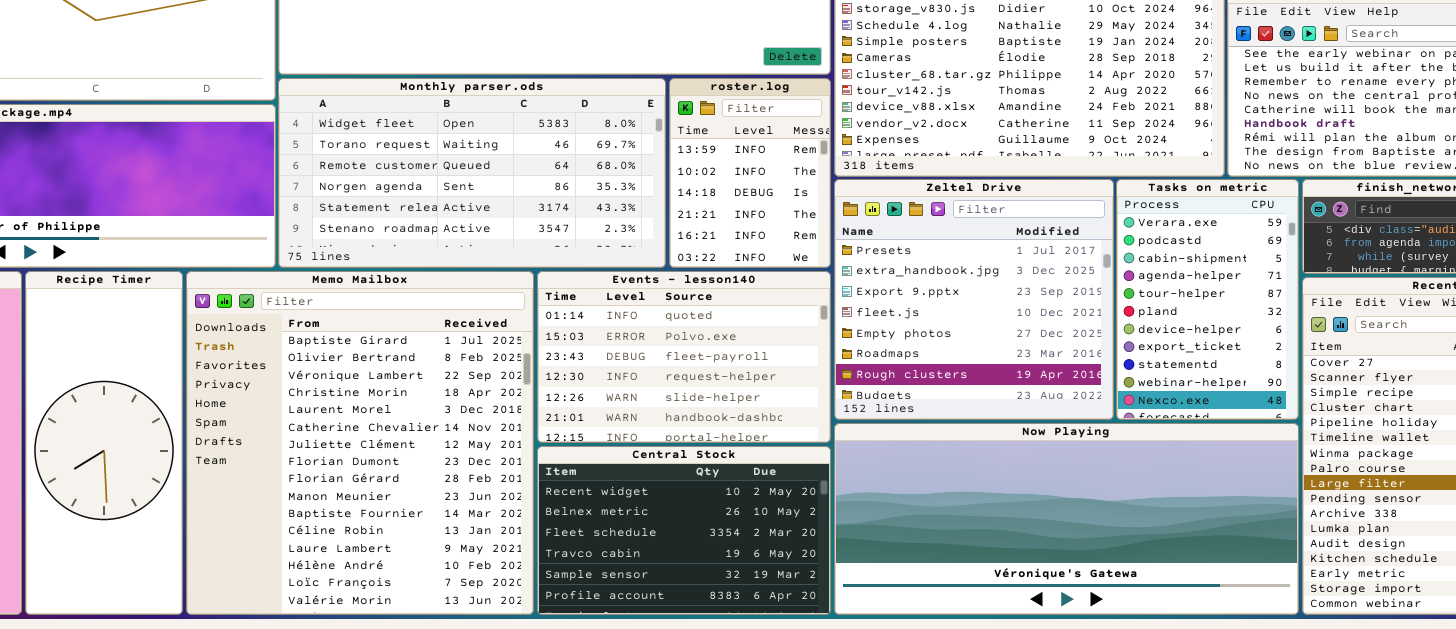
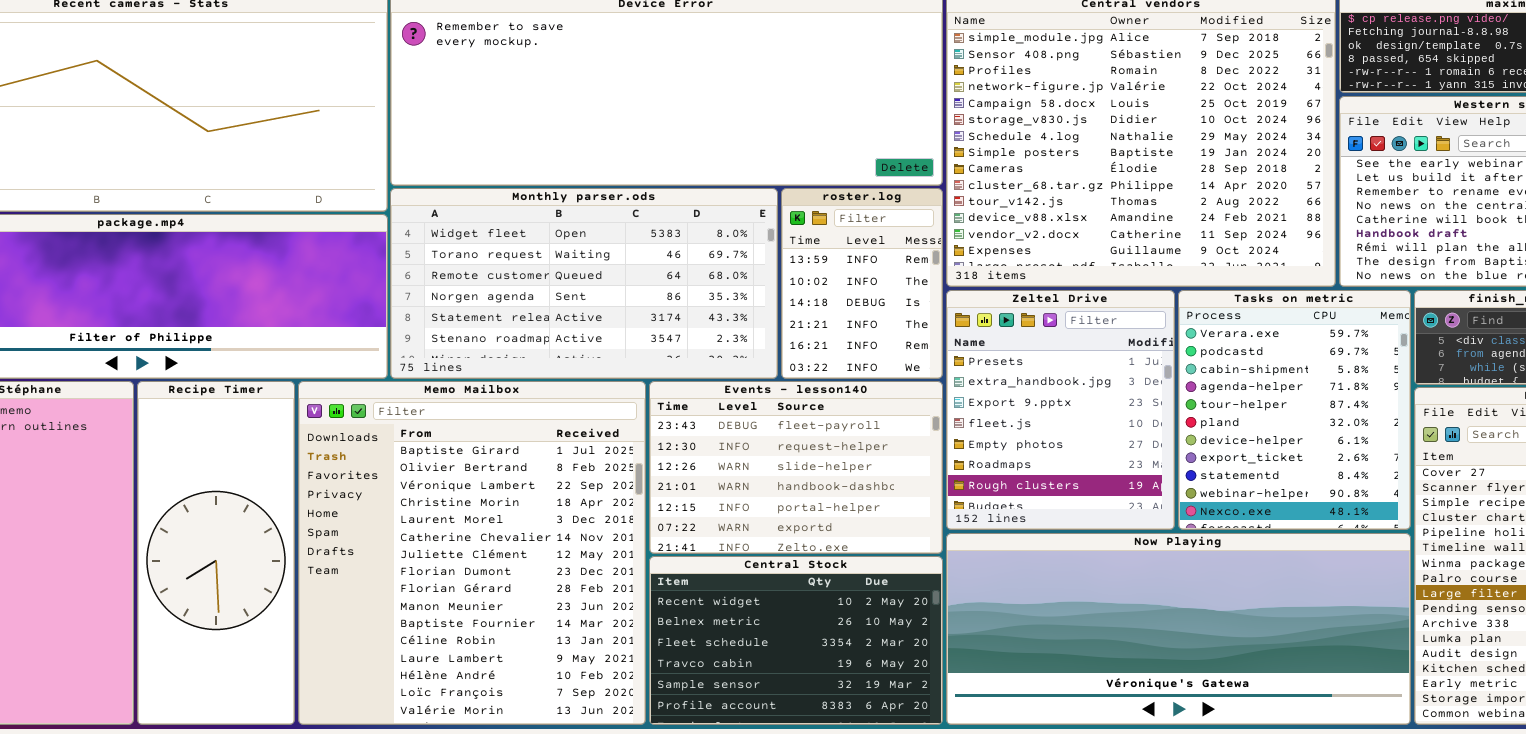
Zeltel Drive: [834,179,1114,420] -> [946,290,1175,530], resized
Tasks on metric: [1116,179,1299,420] -> [1178,290,1411,530], resized
Events - lesson140: [537,271,831,443] -> [649,381,943,554], scrolled down 2 rows

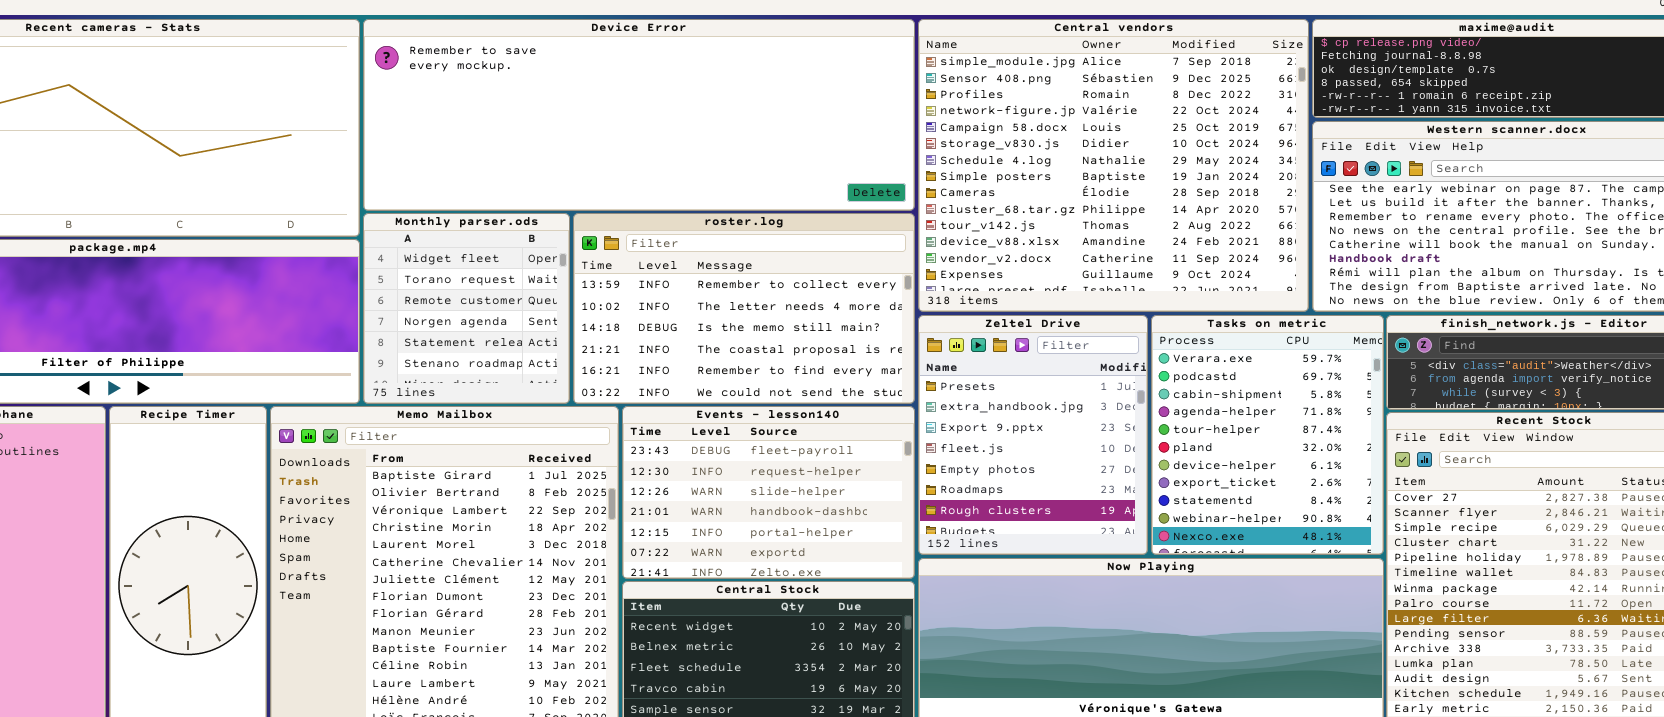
Monthly parser.ods: [390,188,778,379] -> [363,213,570,404], resized
roster.log: [781,188,943,379] -> [573,213,915,404], resized

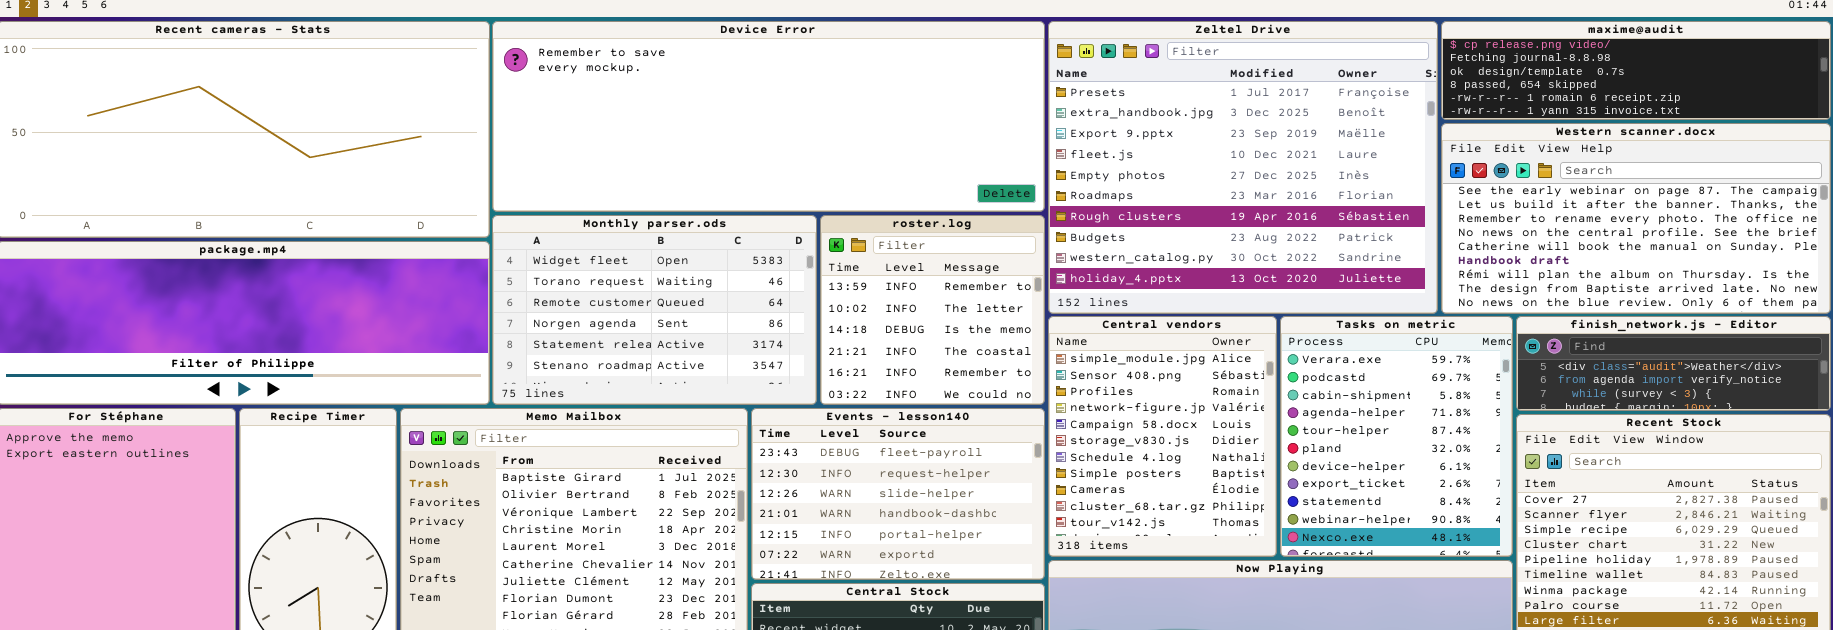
Central vendors: [918,19,1309,312] -> [1048,316,1277,557], moved, resized
Monthly parser.ods: [363,213,570,404] -> [492,215,817,405], resized
roster.log: [573,213,915,404] -> [820,215,1045,405], resized
Zeltel Drive: [918,315,1148,555] -> [1048,21,1438,314], moved, resized

